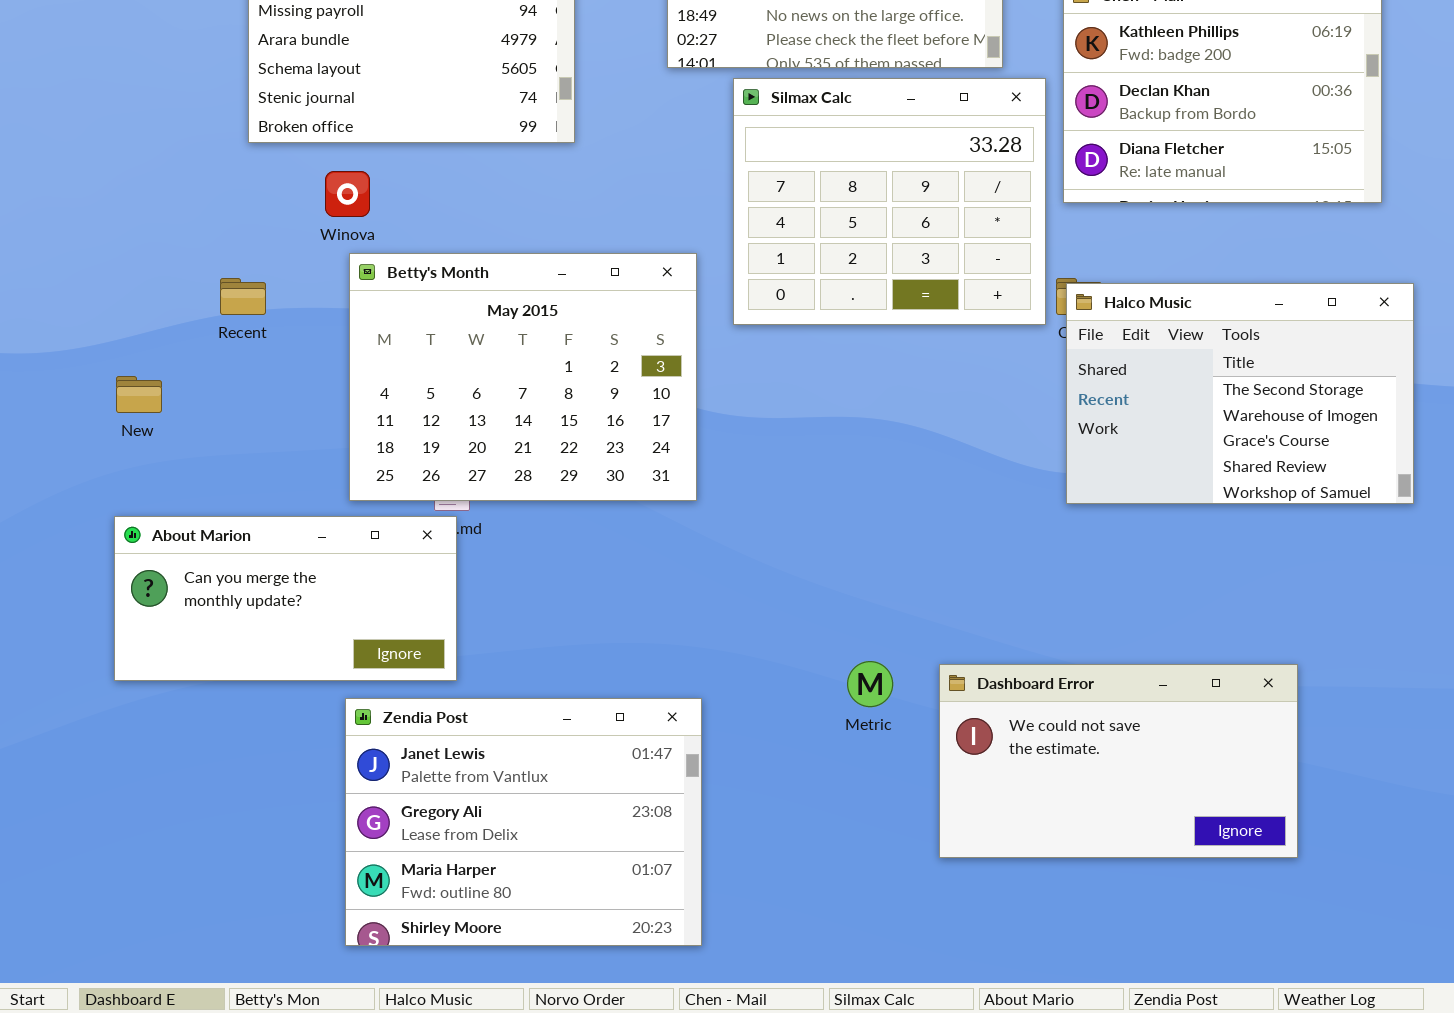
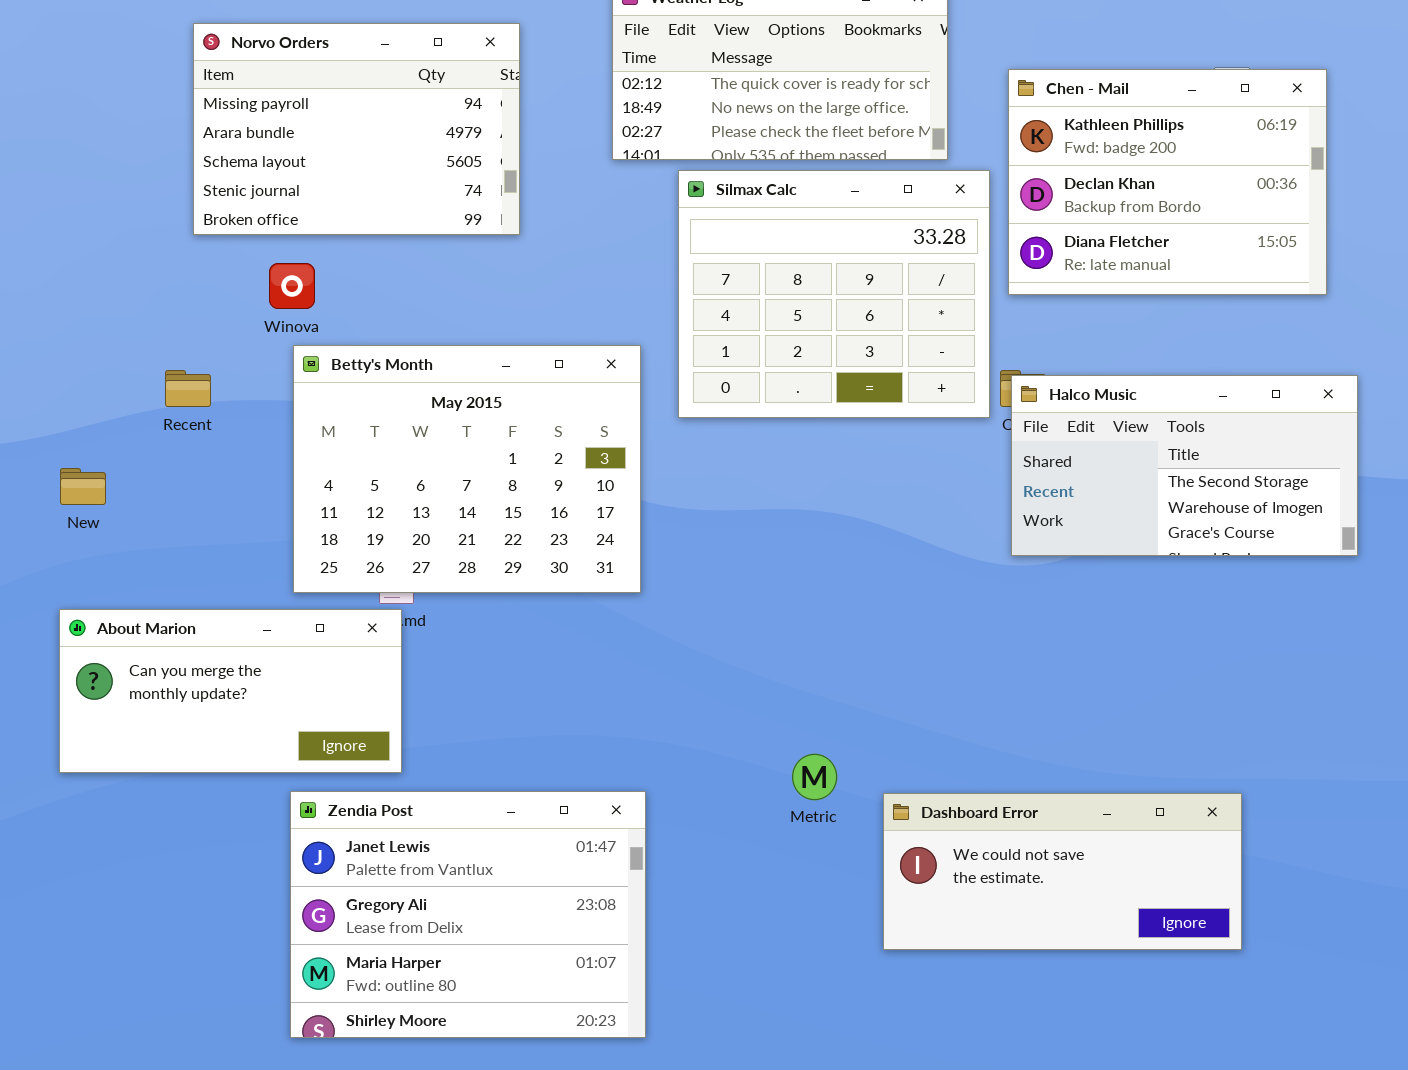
Halco Music: [1066,283,1414,504] -> [1011,375,1358,556], resized
Dashboard Error: [939,664,1298,858] -> [883,793,1242,950], resized

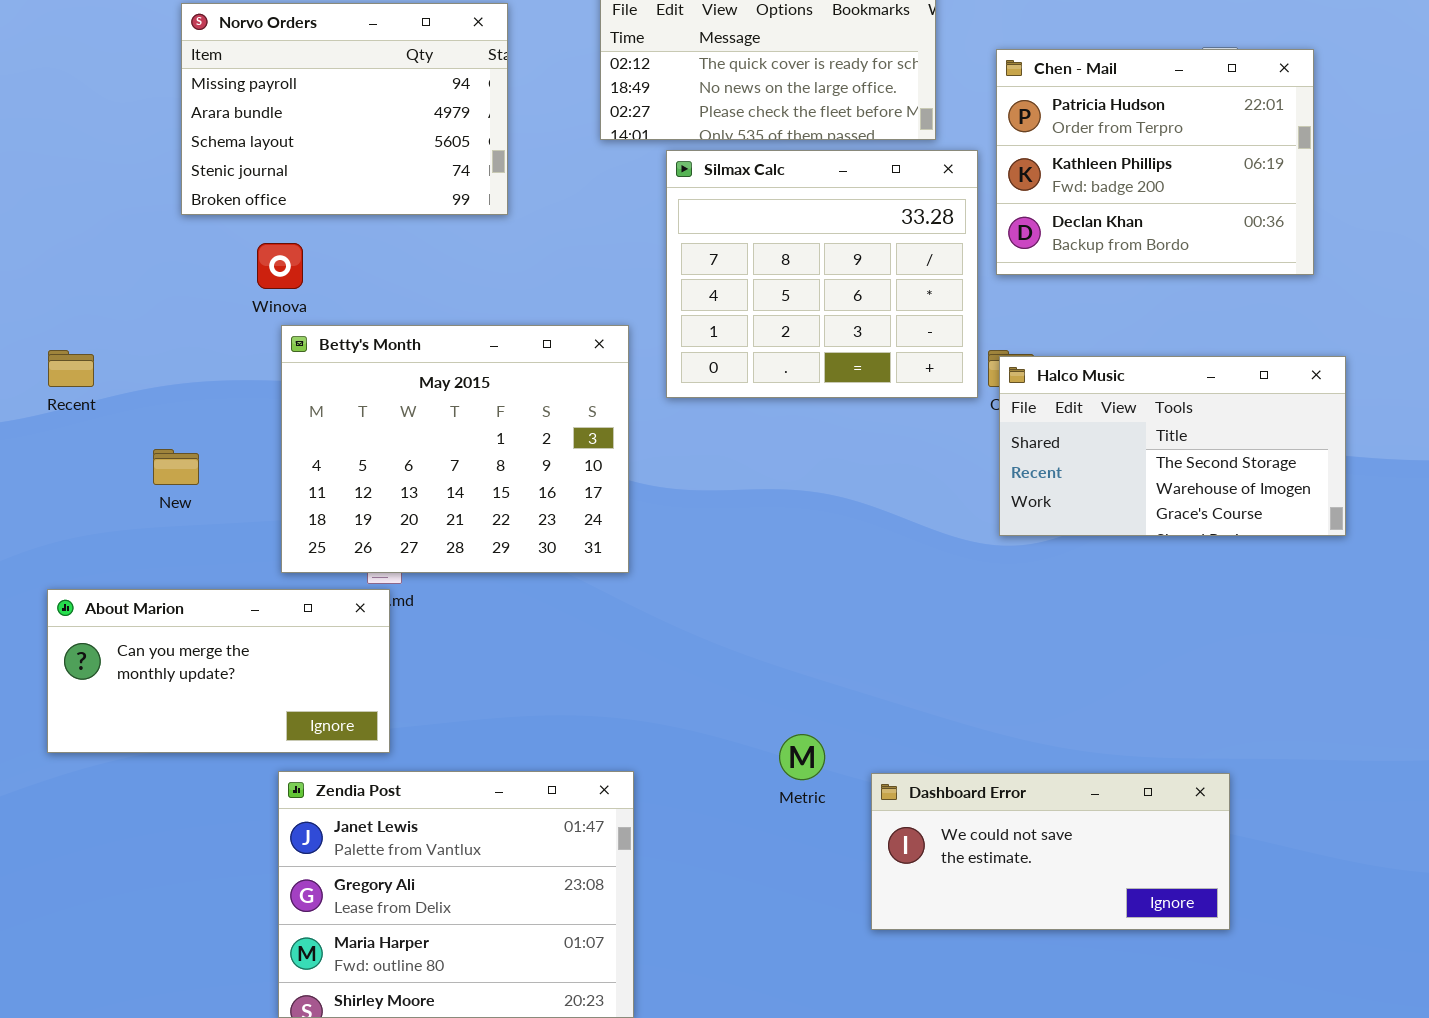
Chen - Mail: [1008,69,1327,295] -> [996,49,1314,275], scrolled up 1 row
Recent: [165,370,211,407] -> [48,350,94,387], moved
New: [60,468,106,505] -> [153,449,199,485], moved

